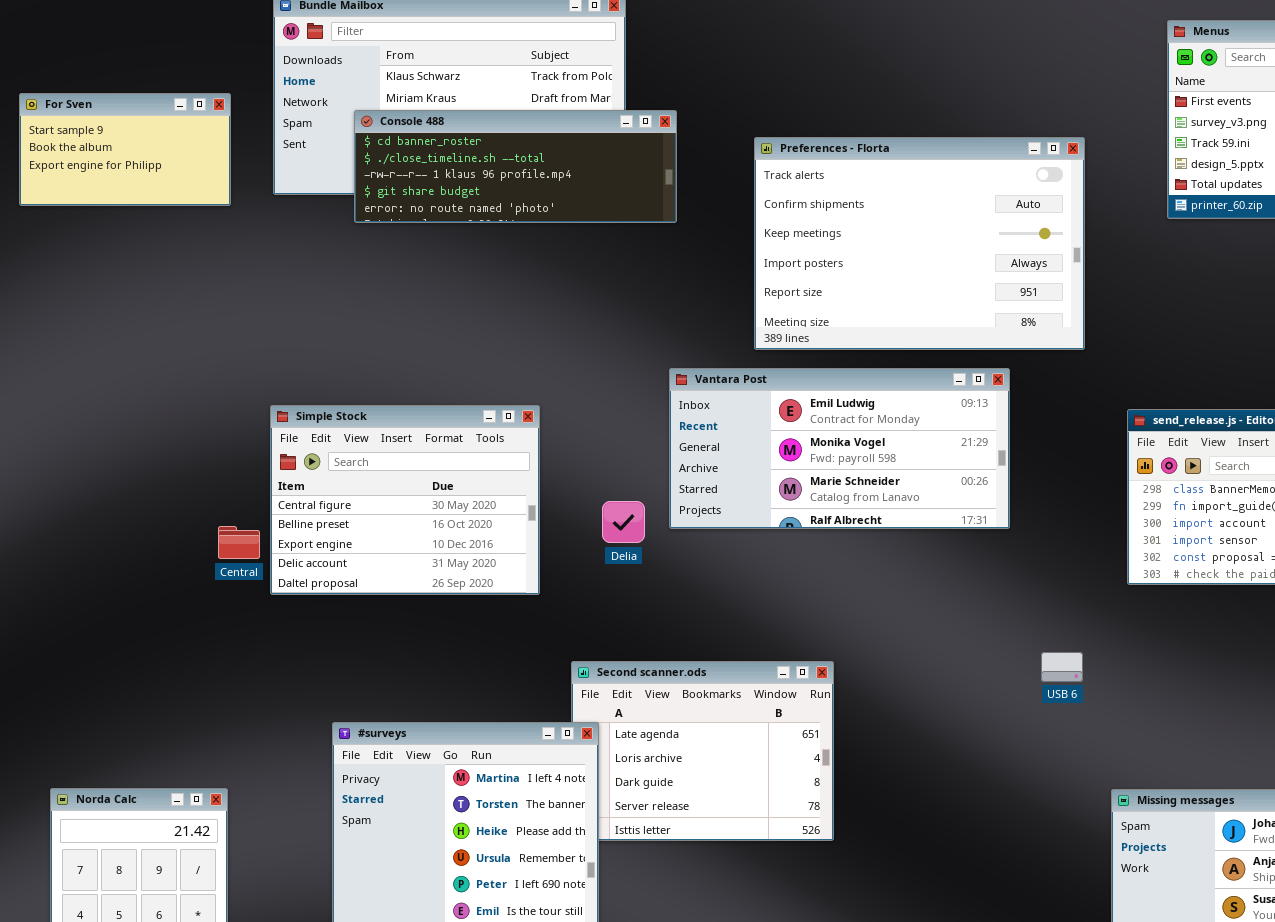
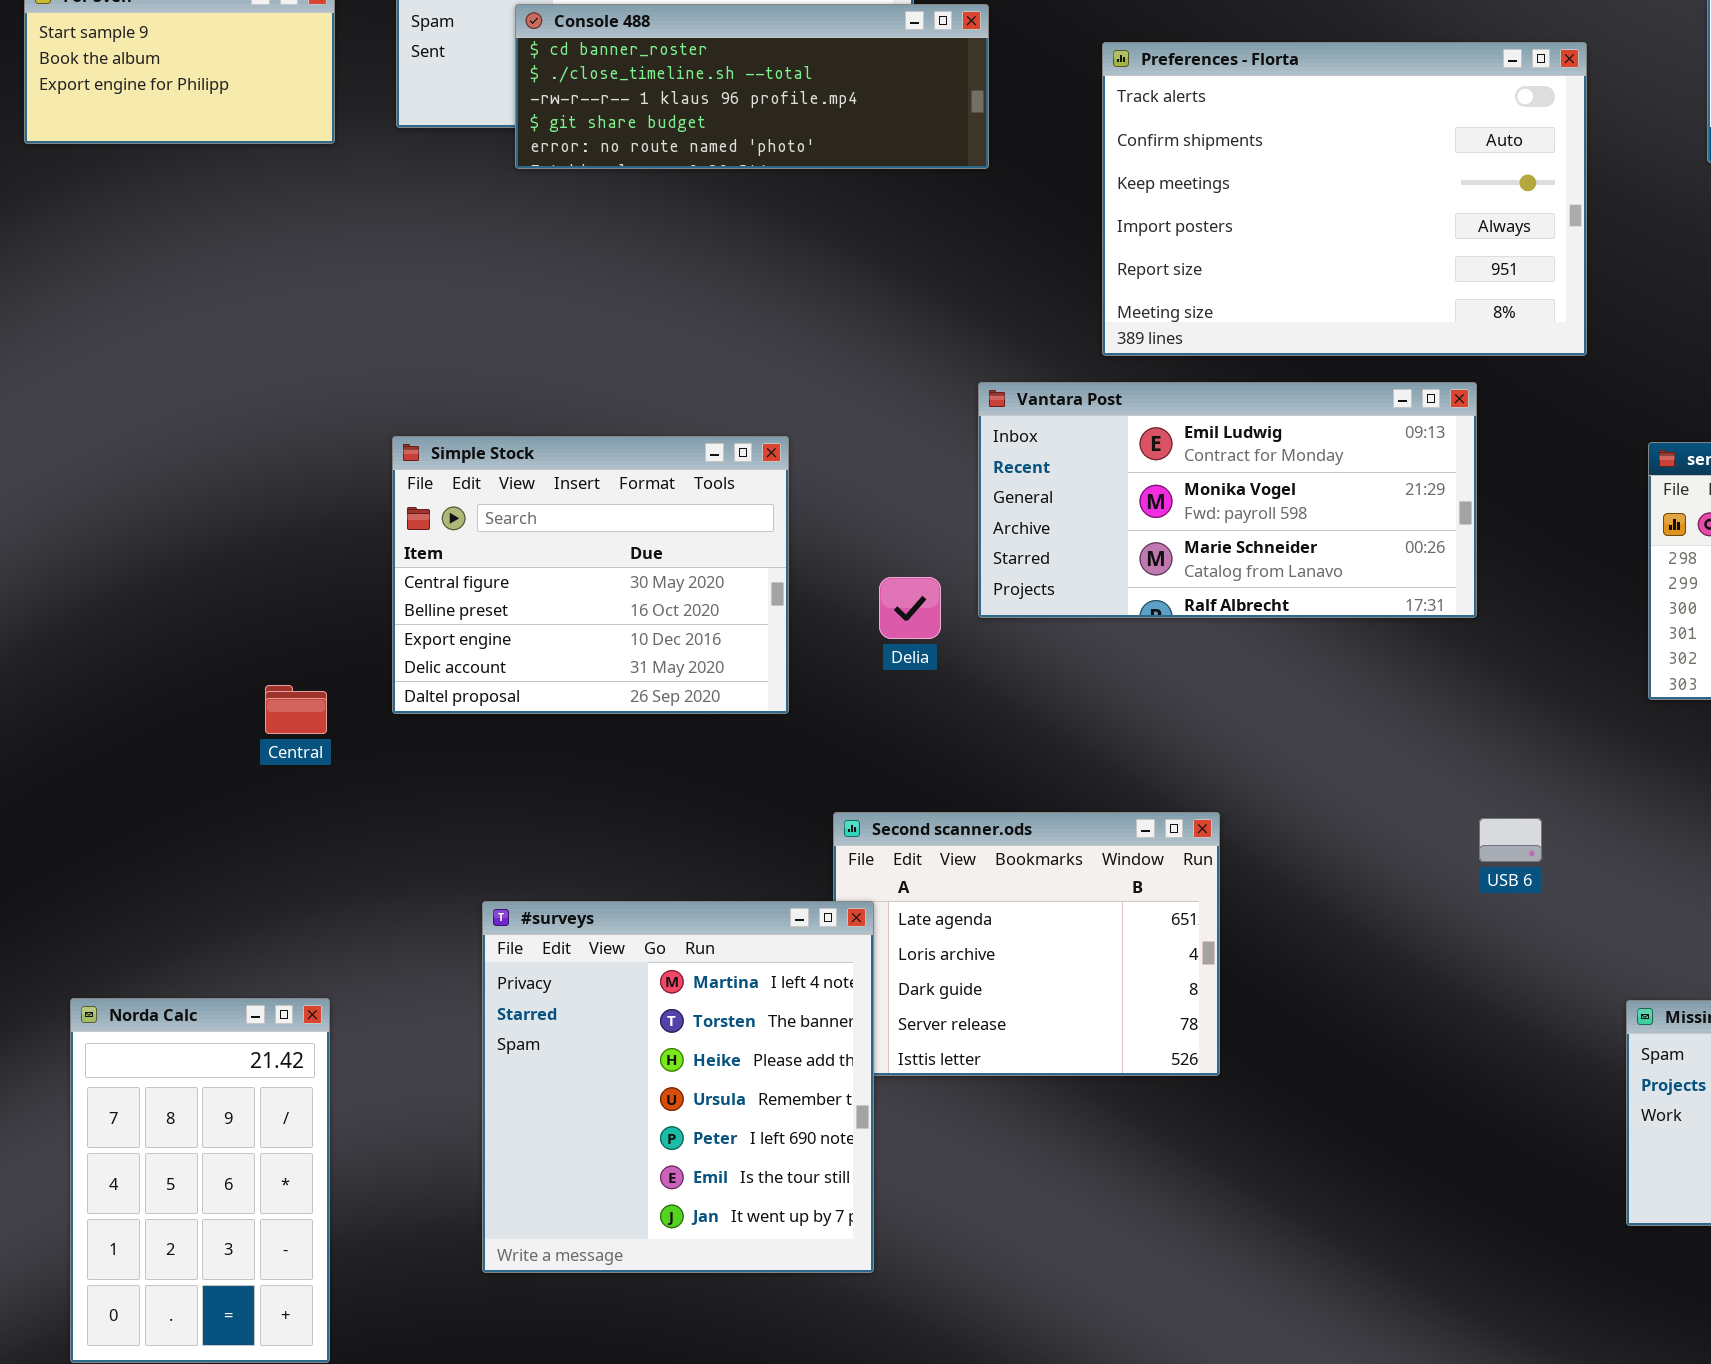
Central: [218,526,260,559] -> [265,685,327,734], moved
USB 6: [1041,652,1083,682] -> [1479,818,1542,862], moved

